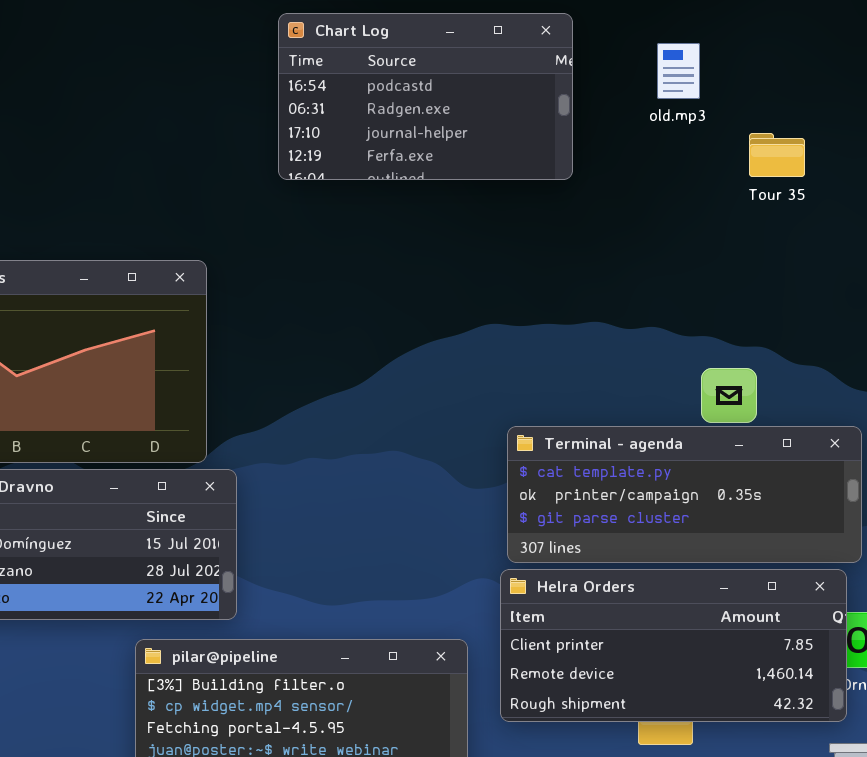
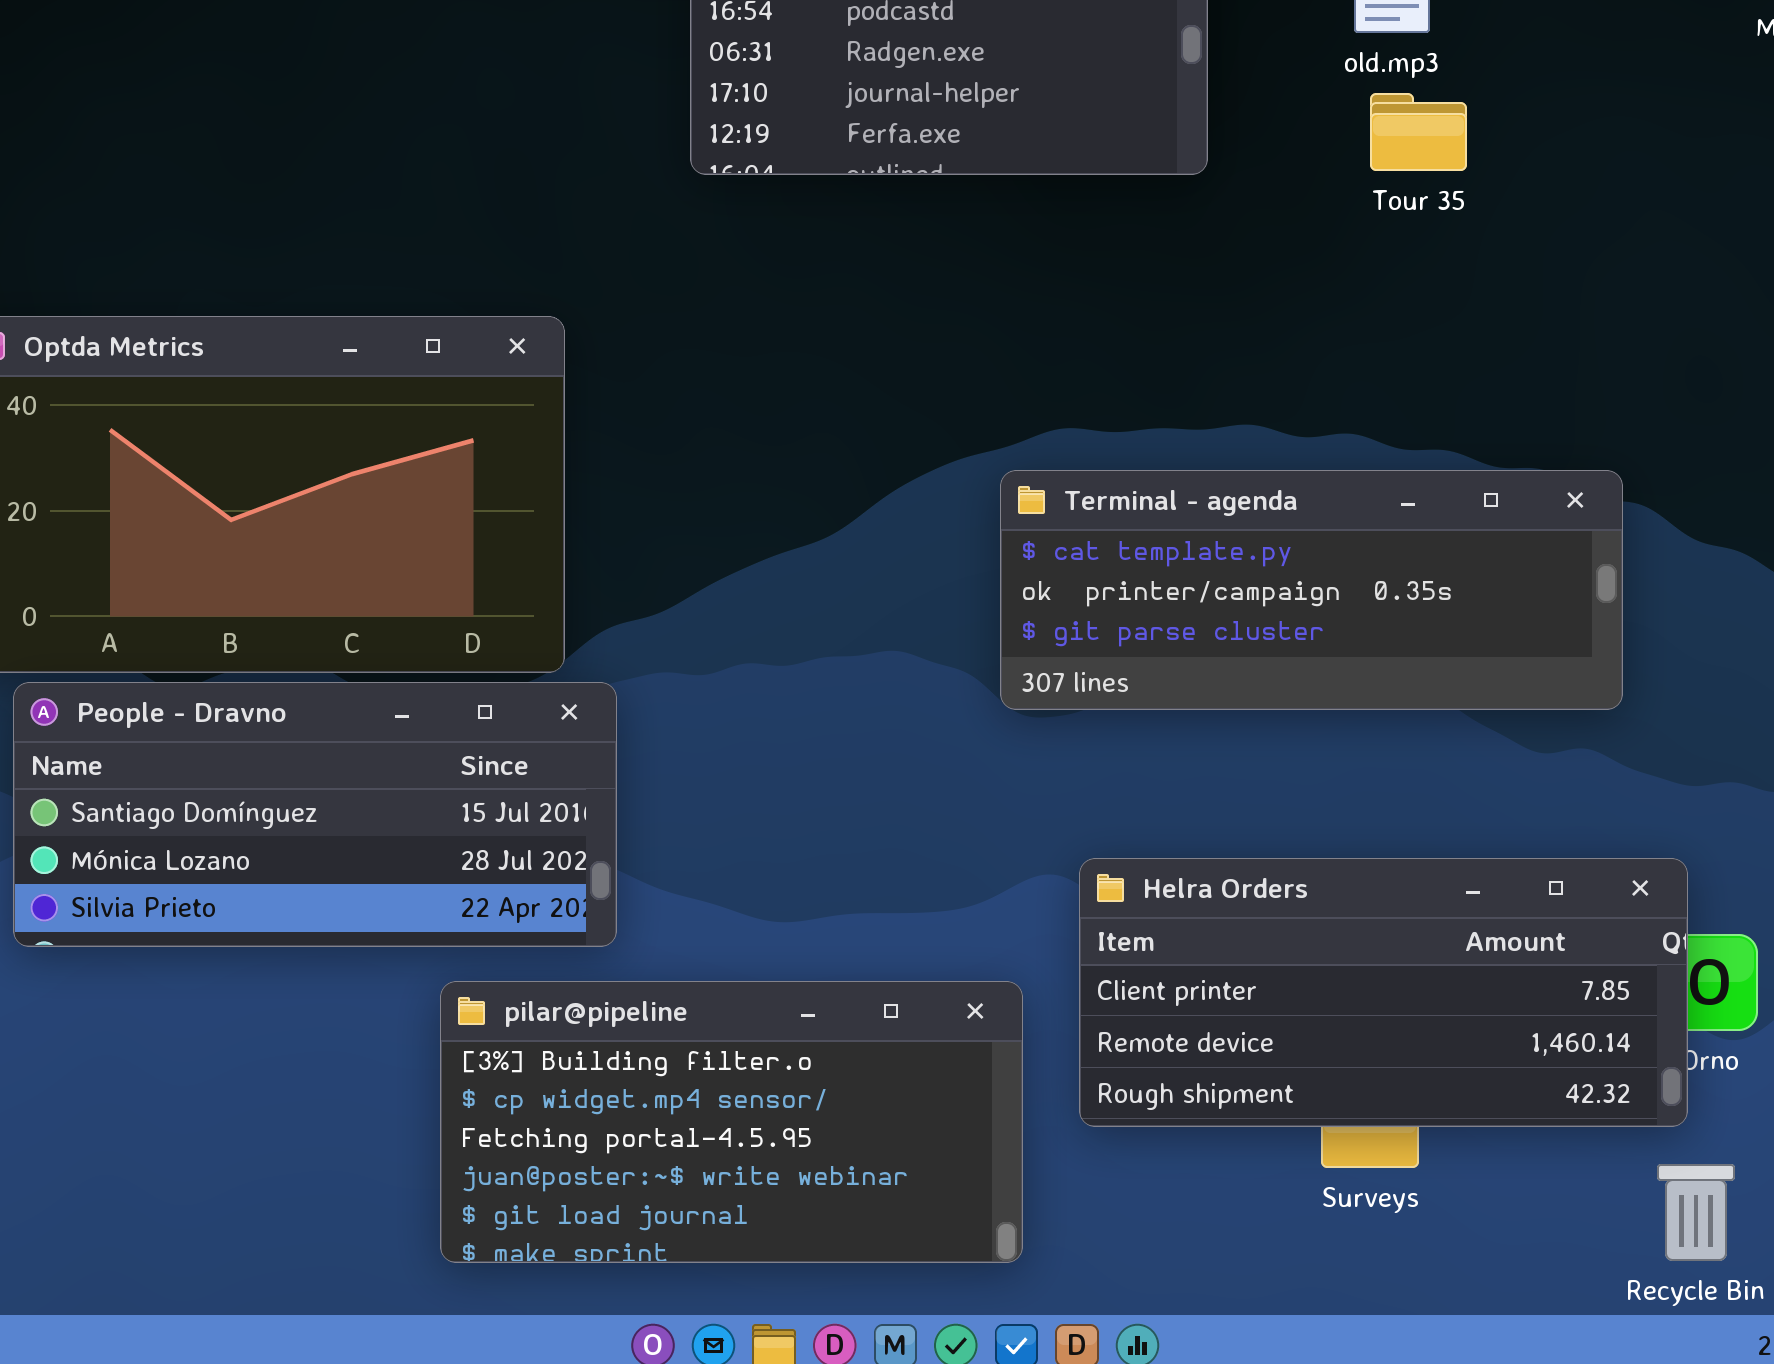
Tour 35: [749,133,805,177] -> [1370,93,1467,171], moved
Terminal - agenda: [507,426,862,563] -> [1000,470,1623,710], moved

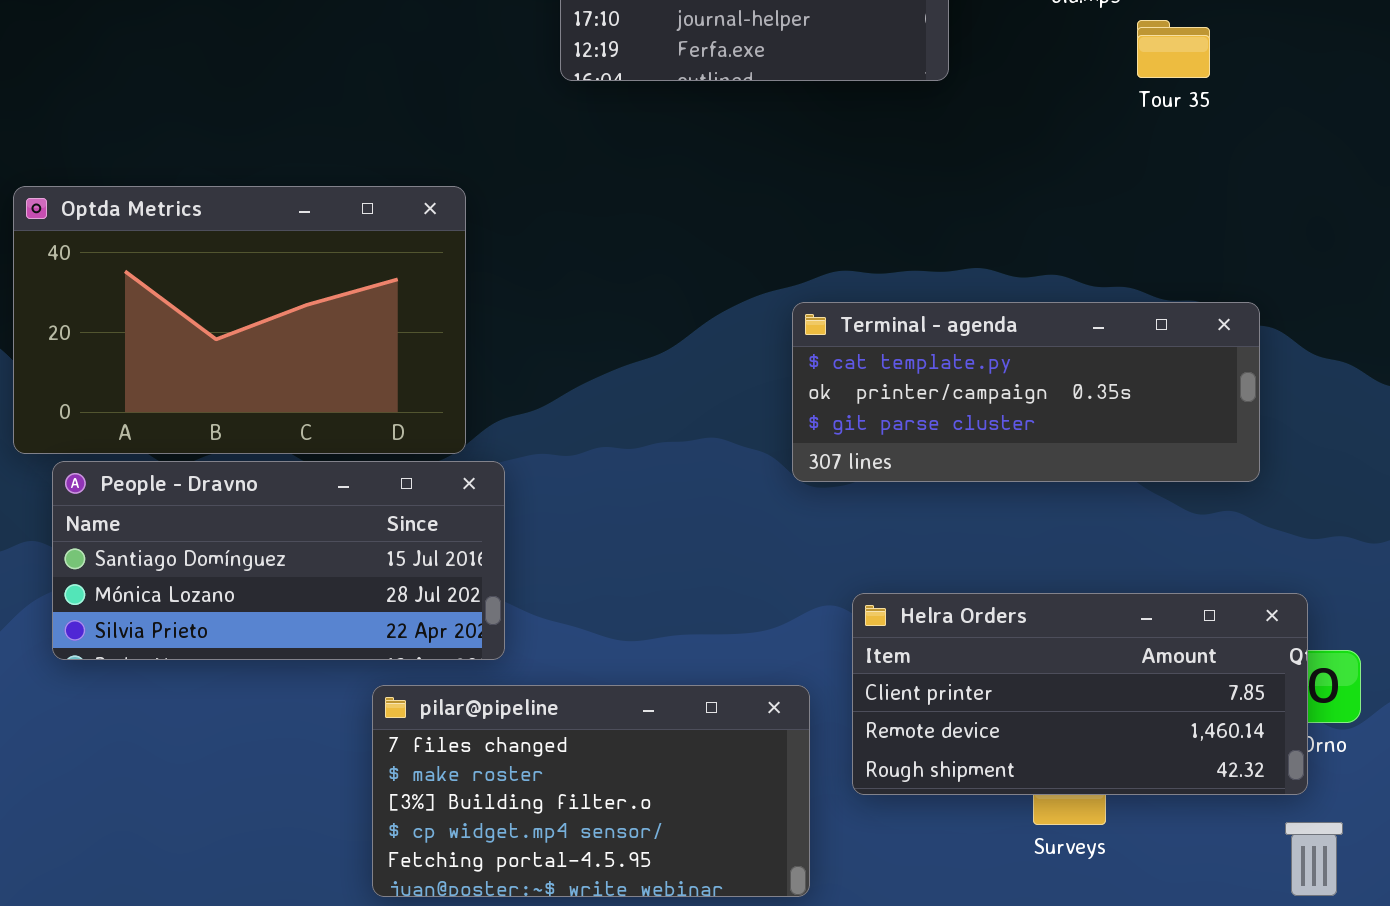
Tour 35: [1370,93,1467,171] -> [1137,20,1210,78], moved
pilar@pipeline: [440,981,1023,1263] -> [372,685,810,897], scrolled up 2 rows

